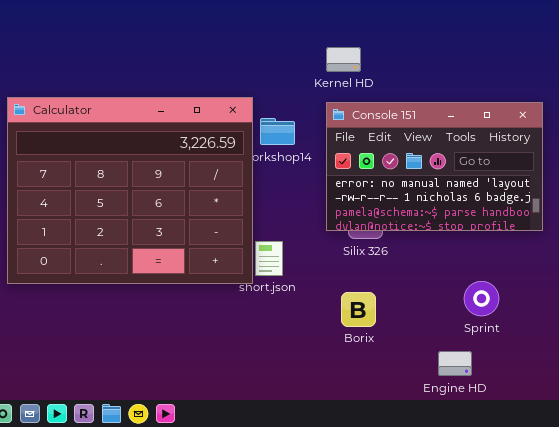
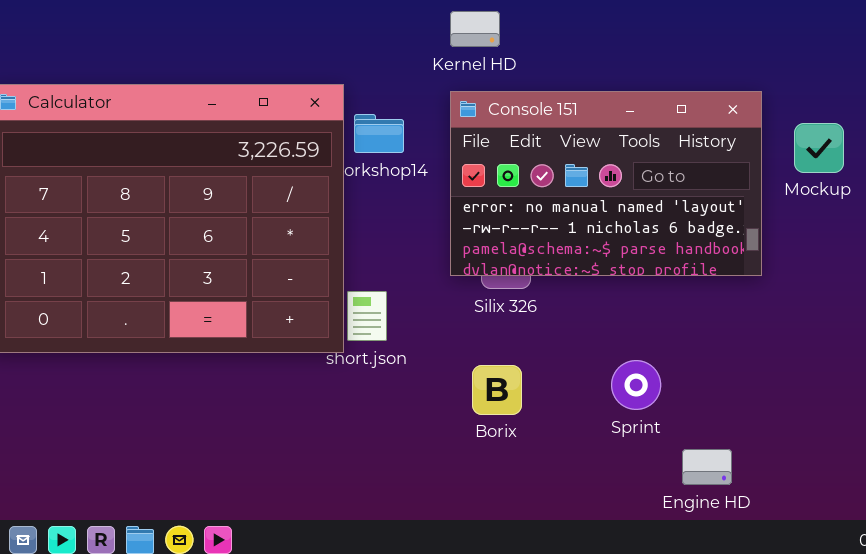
Sprint: [464,281,499,316] -> [611,360,661,410], moved
Engine HD: [438,351,472,376] -> [682,449,732,485], moved

